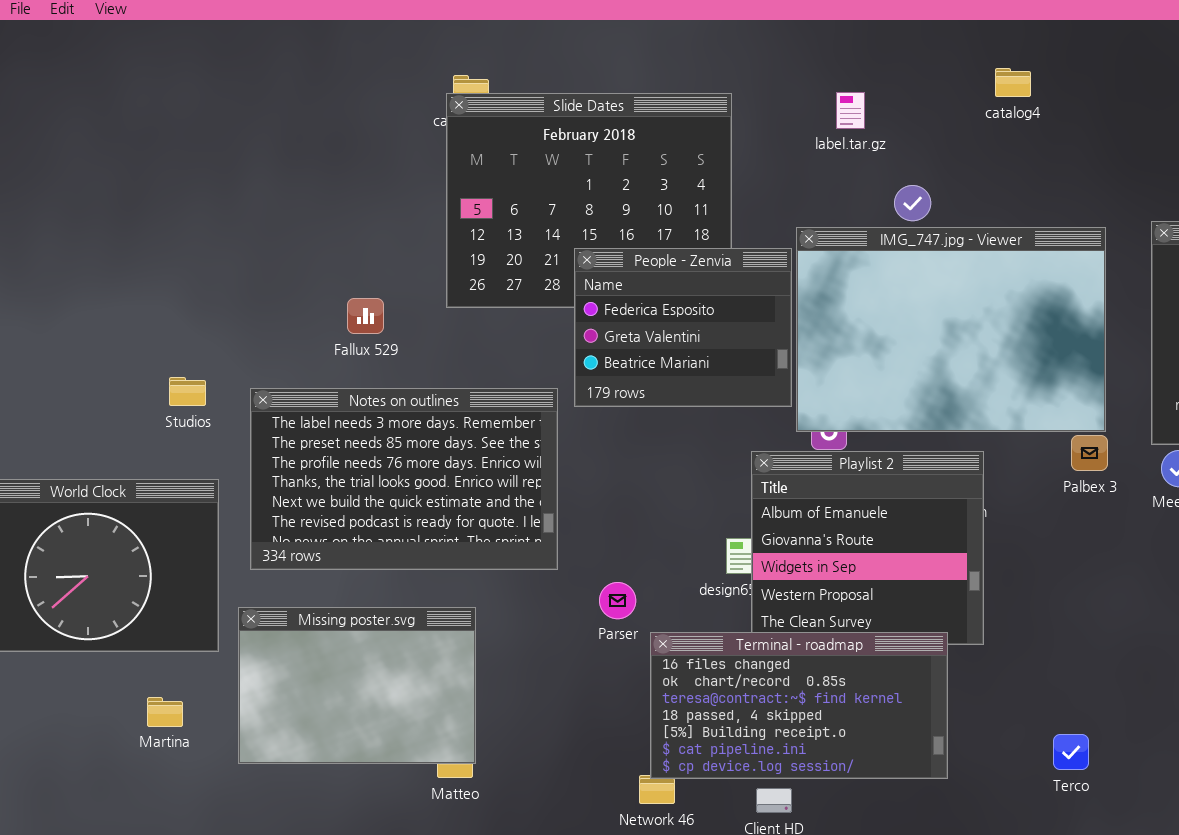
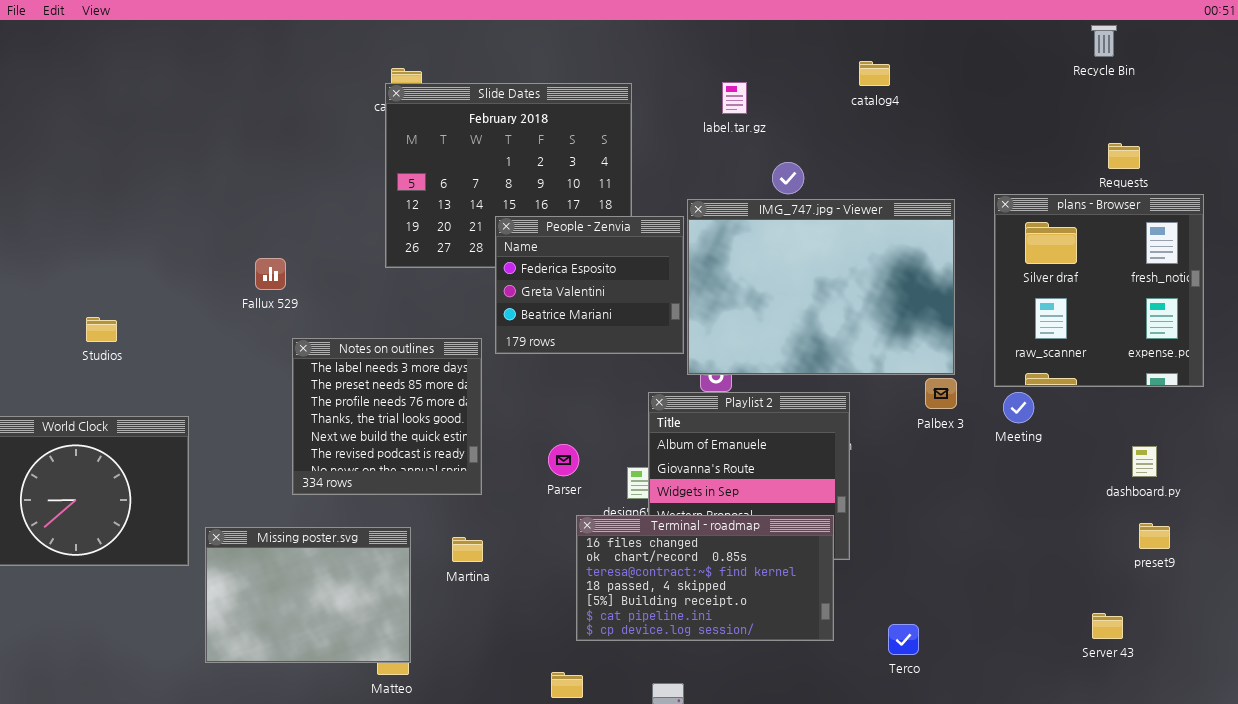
Fallux 529: [347,298,384,334] -> [255,258,286,290], moved
Studios: [169,377,206,406] -> [86,317,117,342], moved
Notes on outlines: [250,388,558,570] -> [292,338,482,495], resized
Parser: [599,582,636,619] -> [548,444,579,476], moved
Terminal - roadmap: [650,632,948,779] -> [576,515,834,641], moved
Martina: [147,697,183,727] -> [452,537,483,562], moved
Terco: [1053,734,1089,770] -> [888,624,919,655], moved

